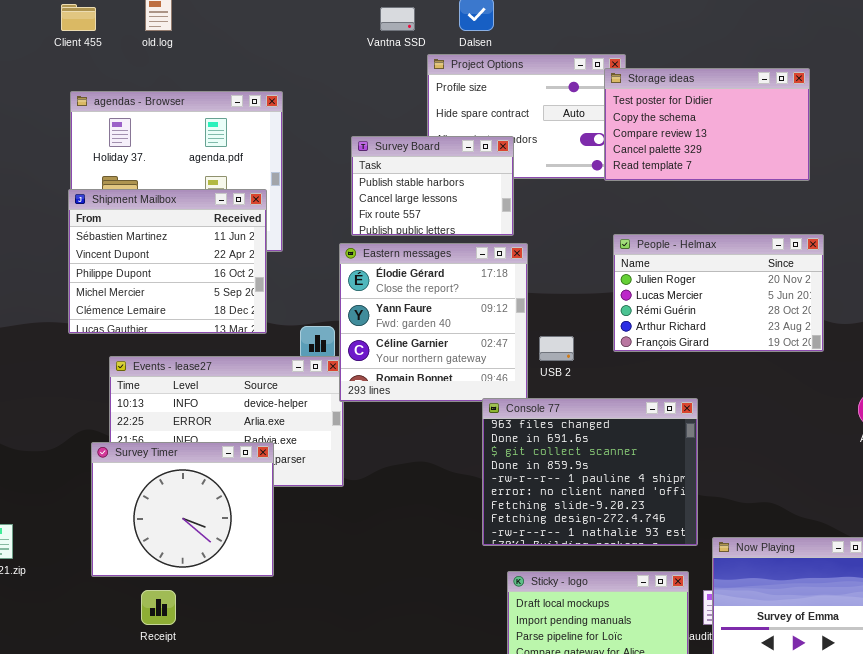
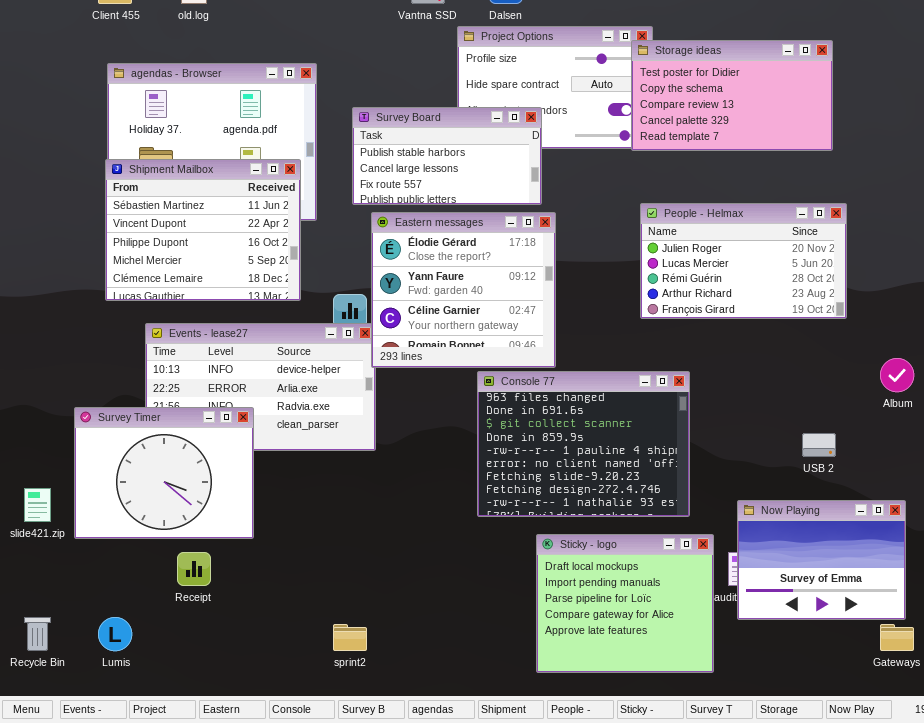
Survey Board: [351,136,514,236] -> [352,107,542,205], resized
USB 2: [539,336,574,361] -> [802,433,836,457], moved
Console 77: [482,398,698,546] -> [477,371,690,517], moved
Survey Timer: [91,442,274,577] -> [74,407,254,539], moved

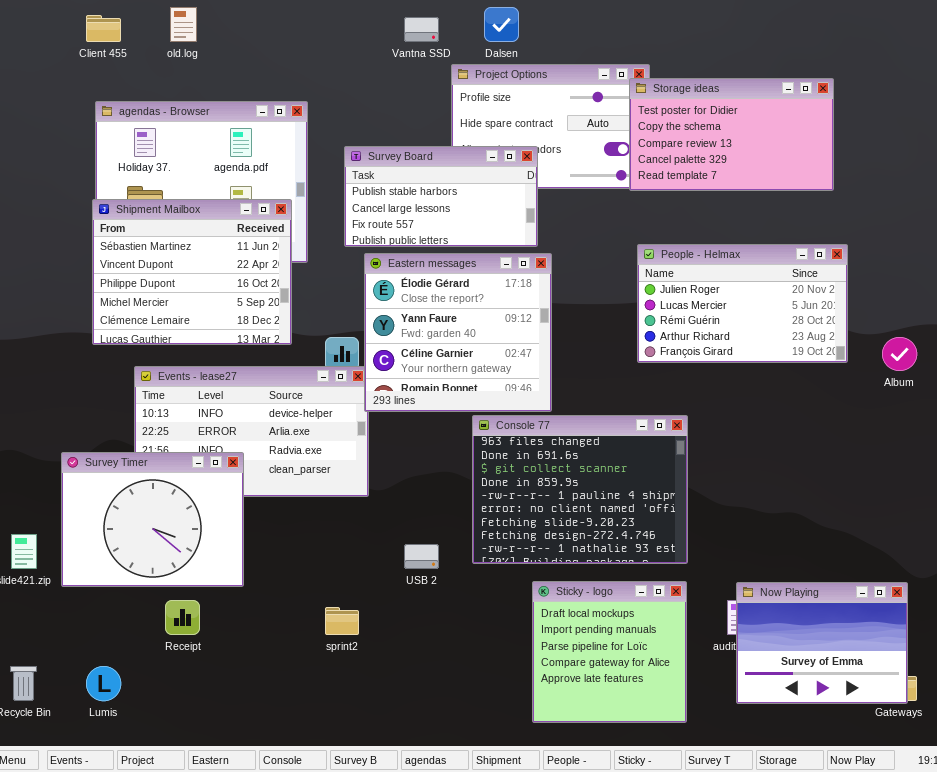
Album: [880,358,914,392] -> [882,337,917,371], moved
USB 2: [802,433,836,457] -> [404,544,439,569], moved
Now Playing: [737,500,906,620] -> [736,582,908,704], moved
Sticky - logo: [536,534,714,673] -> [532,581,687,723], resized
sprint2: [333,624,367,651] -> [325,607,359,635], moved

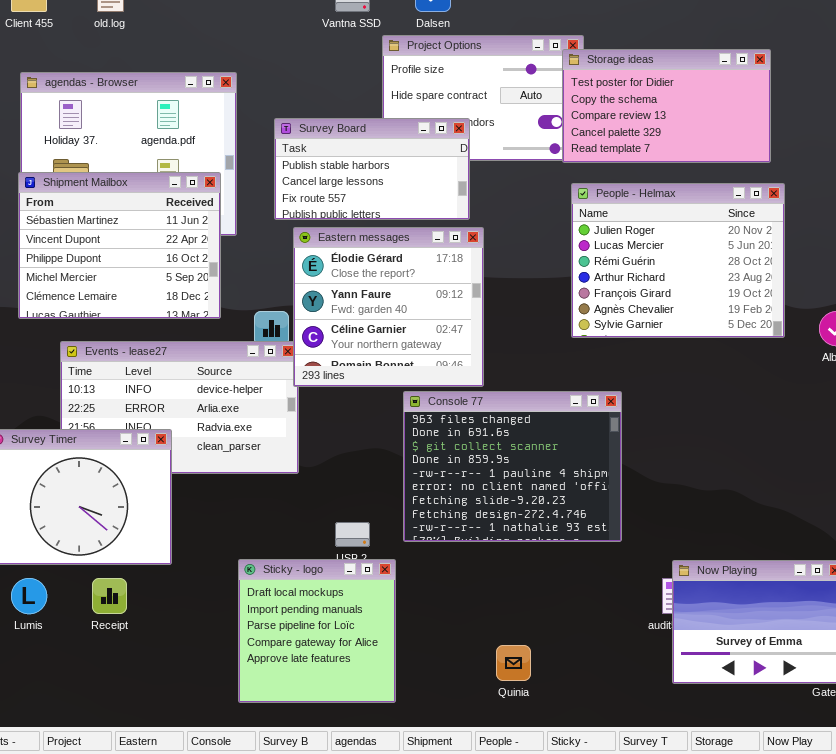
People - Helmax: [637,244,848,363] -> [571,183,785,338], resized
Sticky - logo: [532,581,687,723] -> [238,559,396,703], moved
Lumis: [86,666,121,701] -> [11,578,47,614], moved

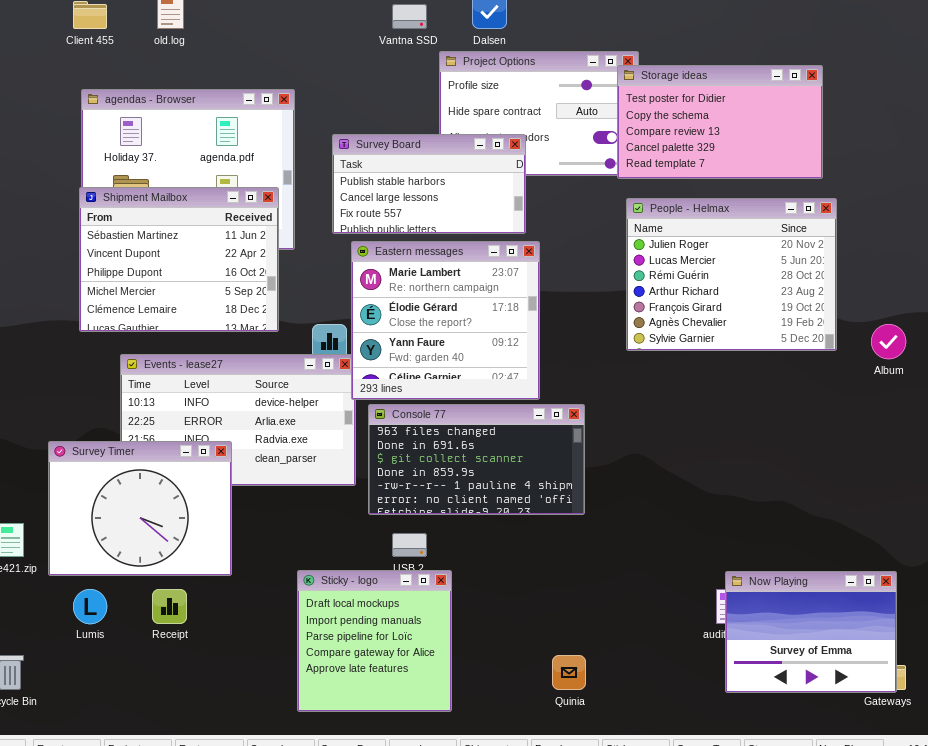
Eastern messages: [293,227,484,387] -> [351,241,540,400], scrolled up 1 row
Console 77: [403,391,622,542] -> [368,404,585,515], moved, resized

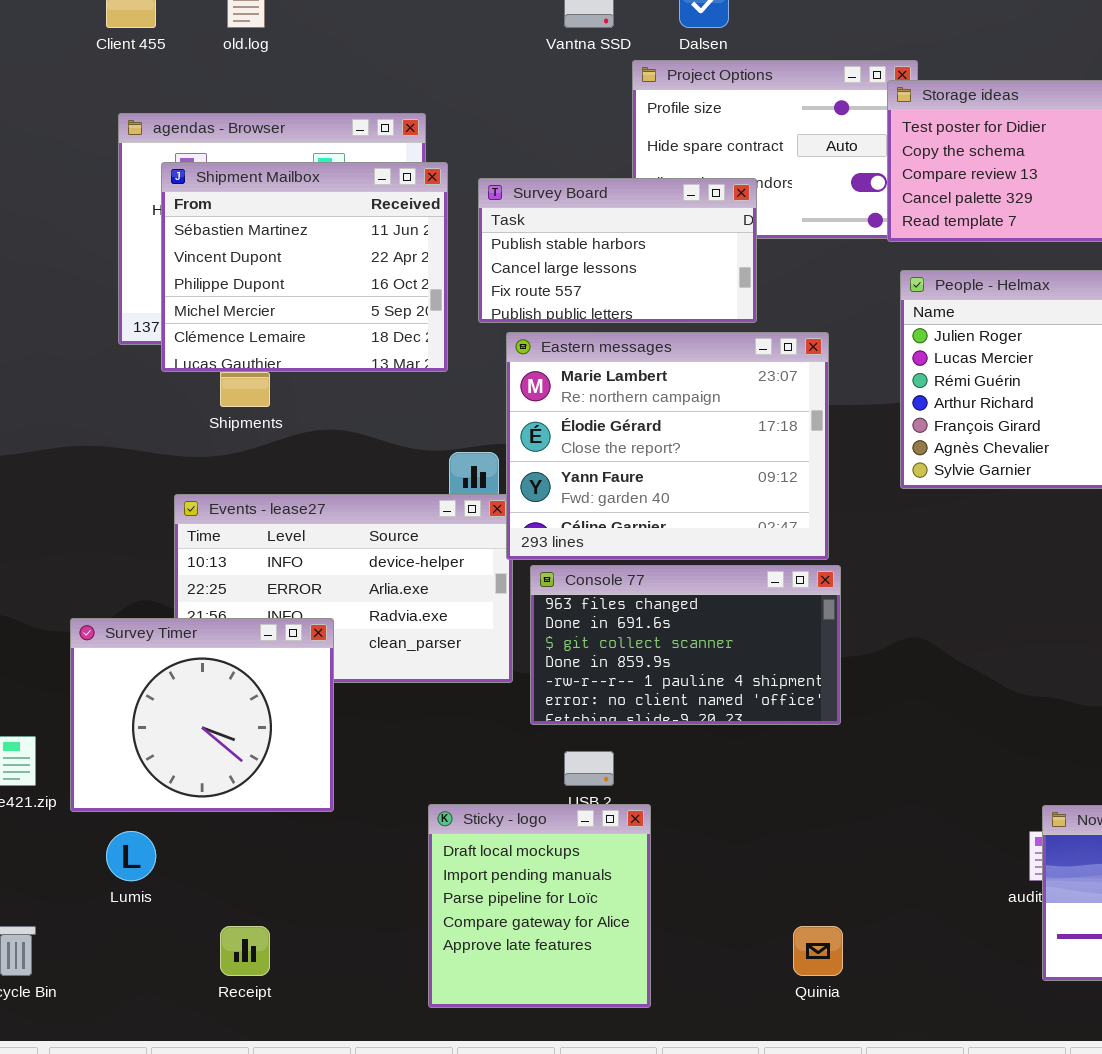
Shipment Mailbox: [79,187,279,332] -> [161,162,448,372], moved
Eastern messages: [351,241,540,400] -> [506,332,829,560], resized
Receipt: [152,589,187,624] -> [220,926,270,976], moved

